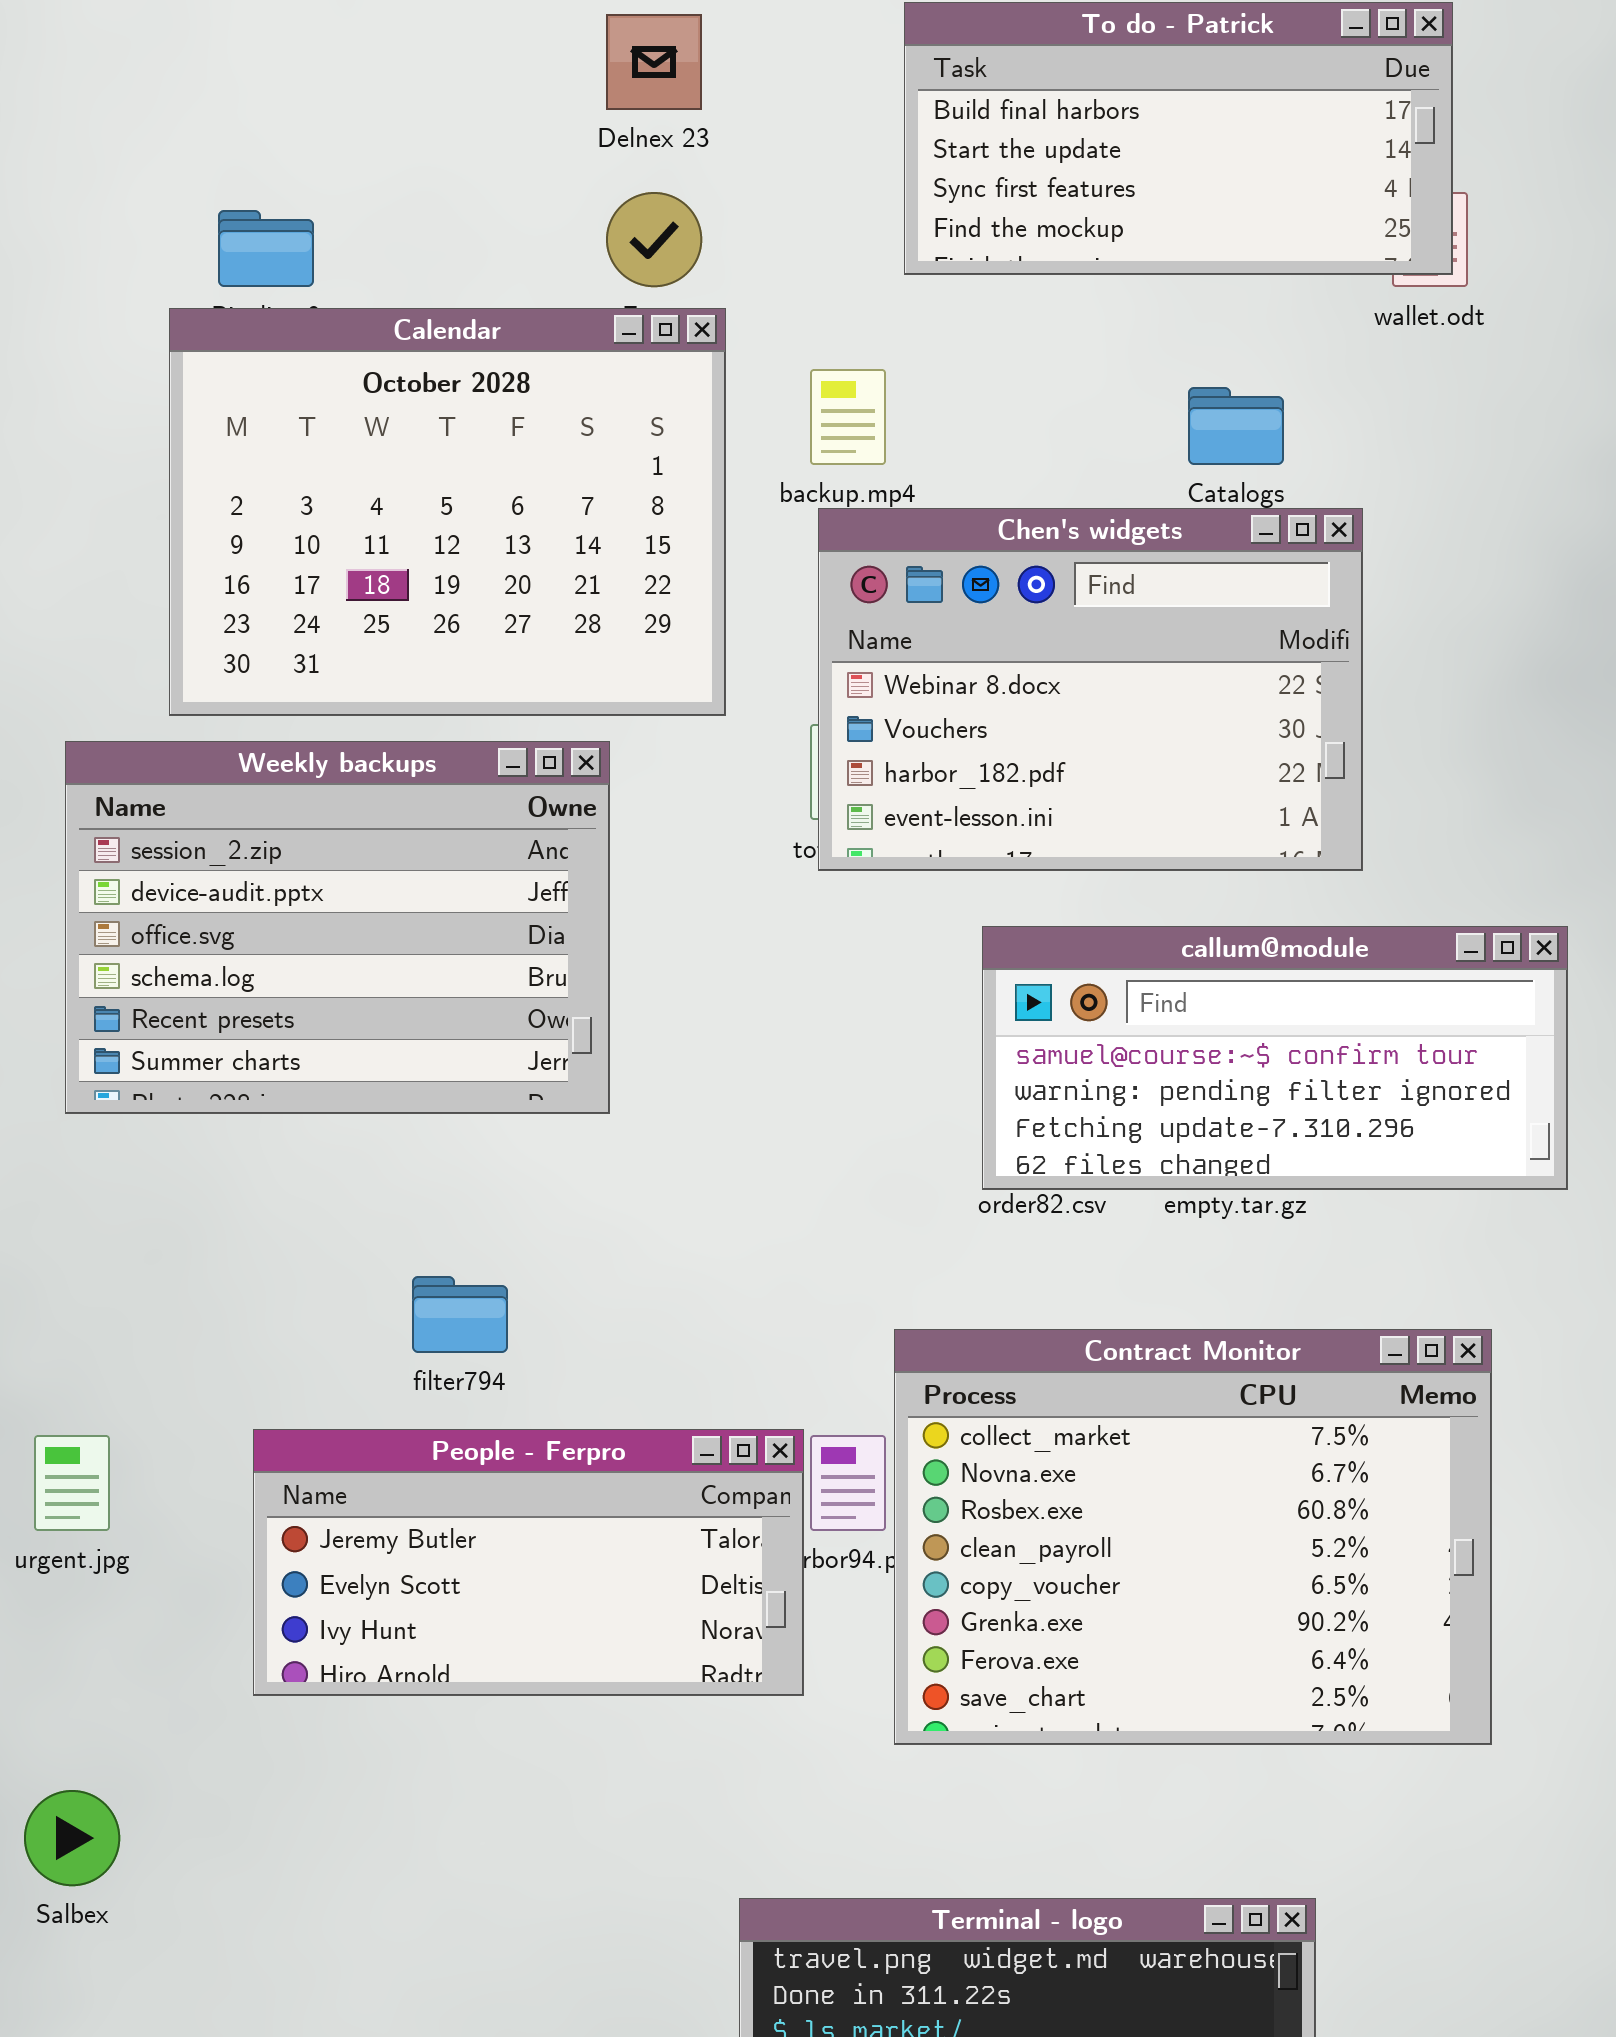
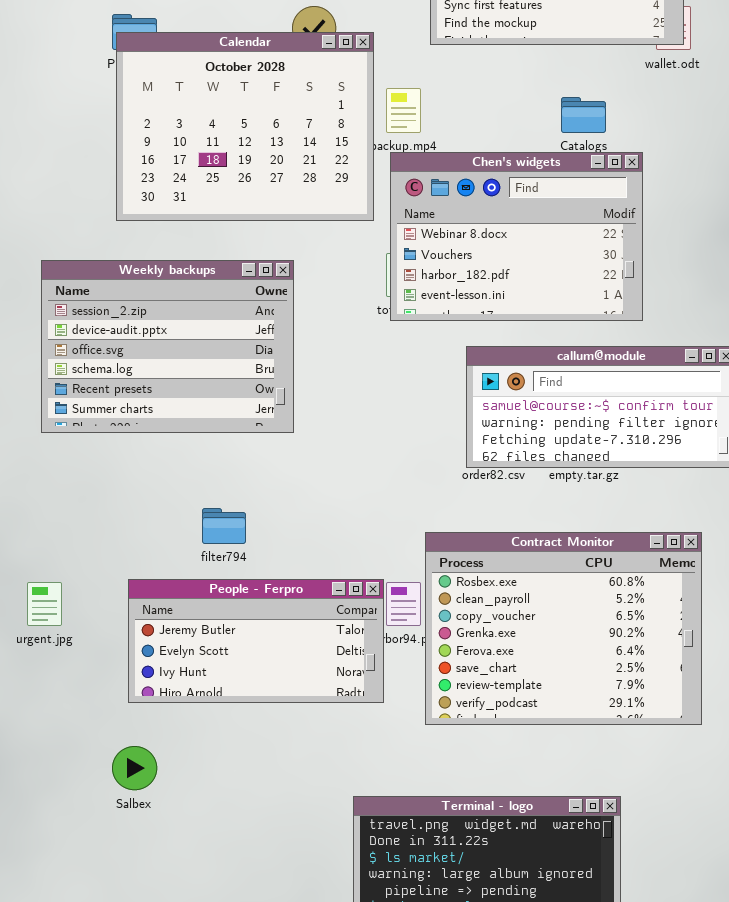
Calendar: [169,308,726,716] -> [116,32,374,221], moved
Contract Monitor: [894,1329,1492,1745] -> [425,532,702,725], scrolled down 2 rows
Salbex: [24,1790,120,1886] -> [112,746,157,790], moved

